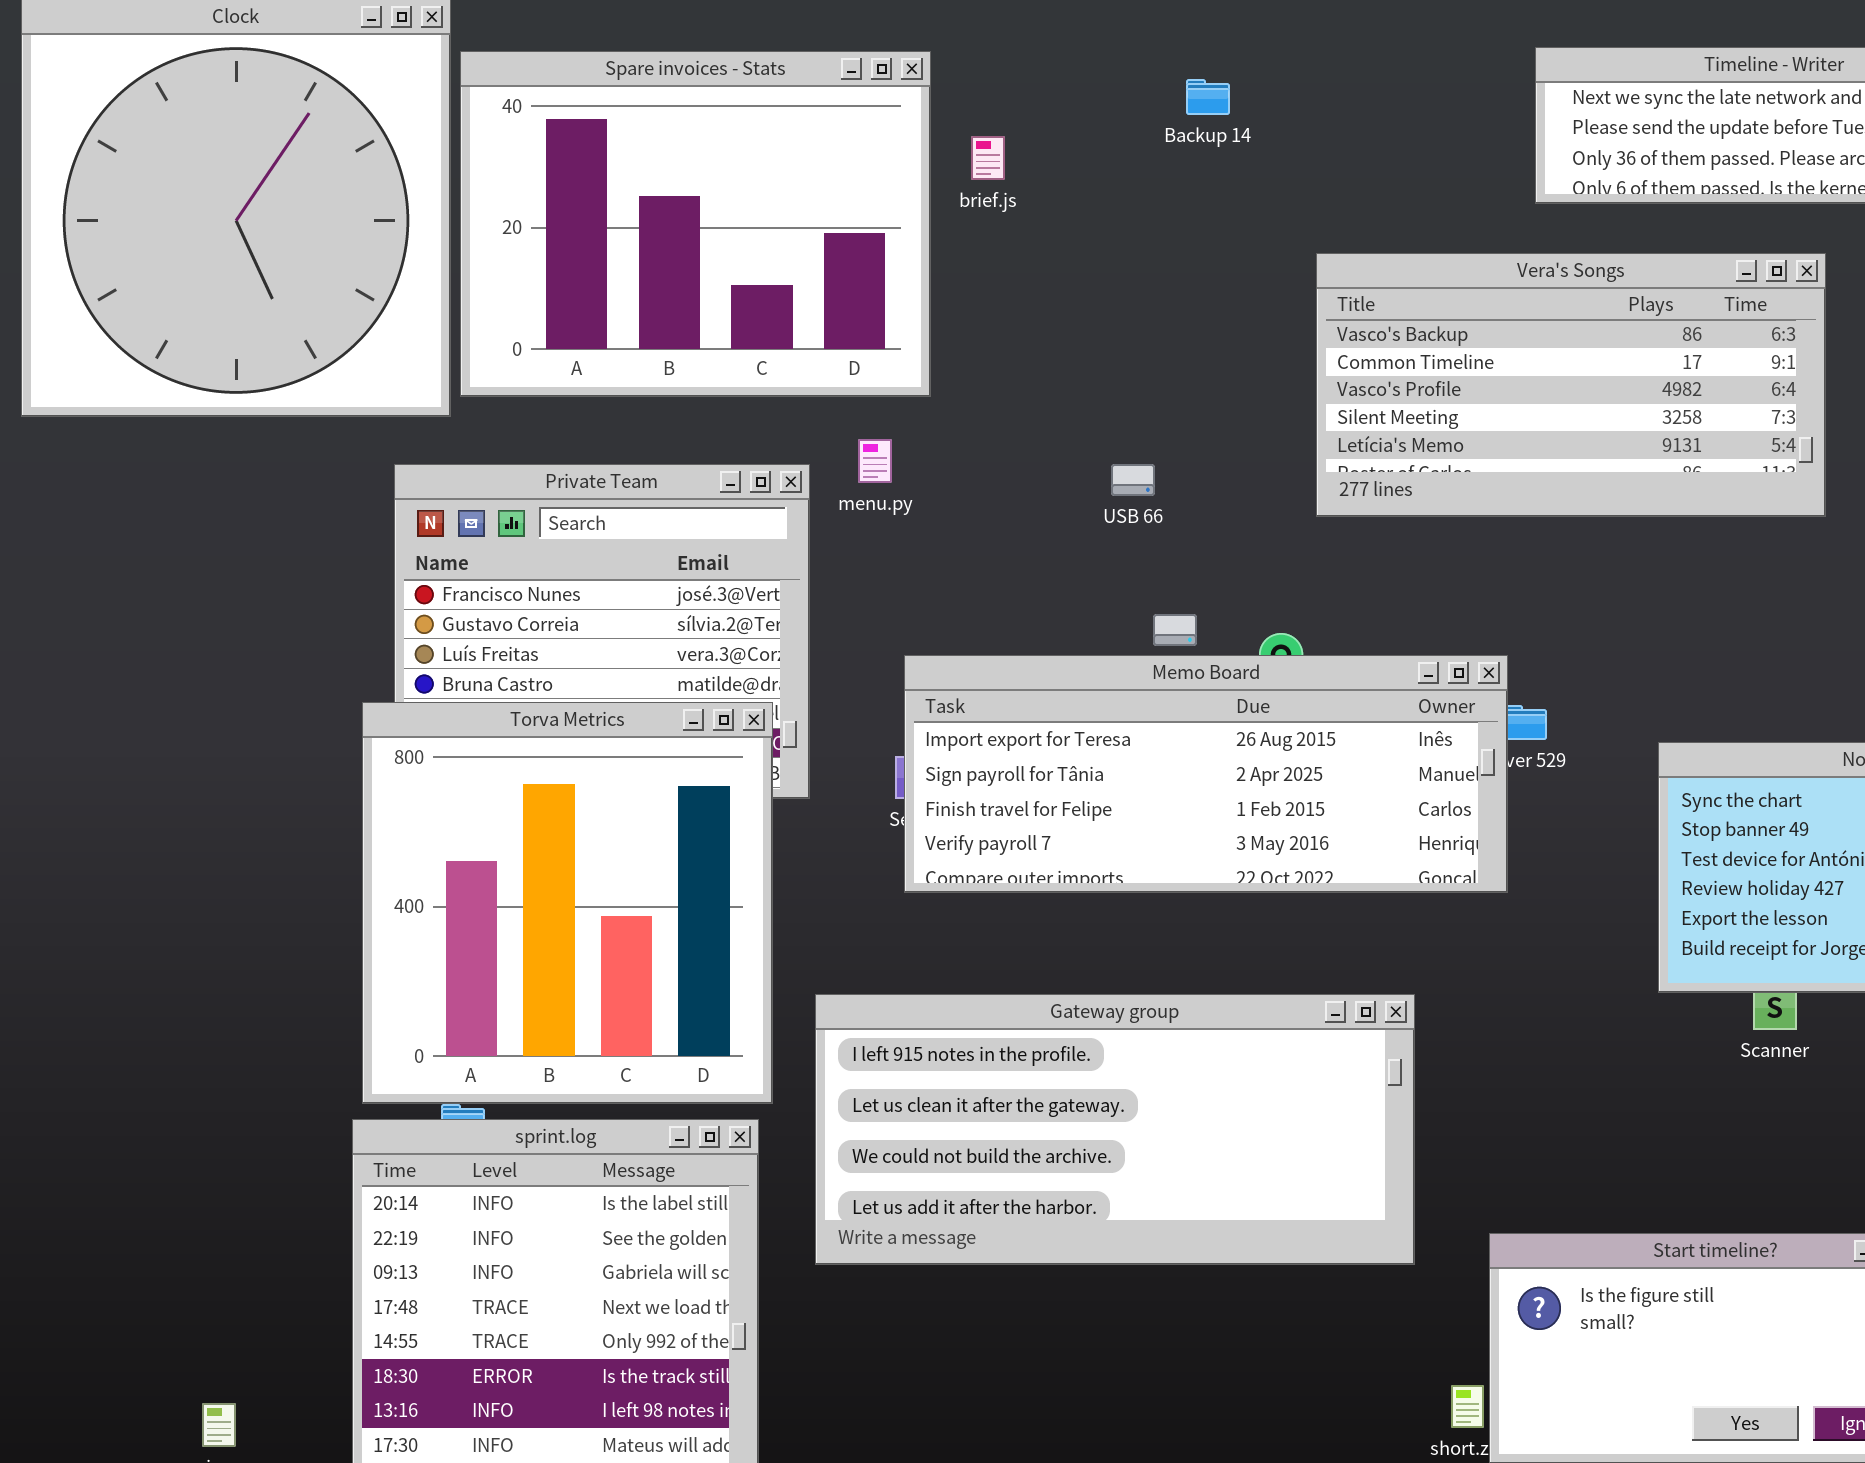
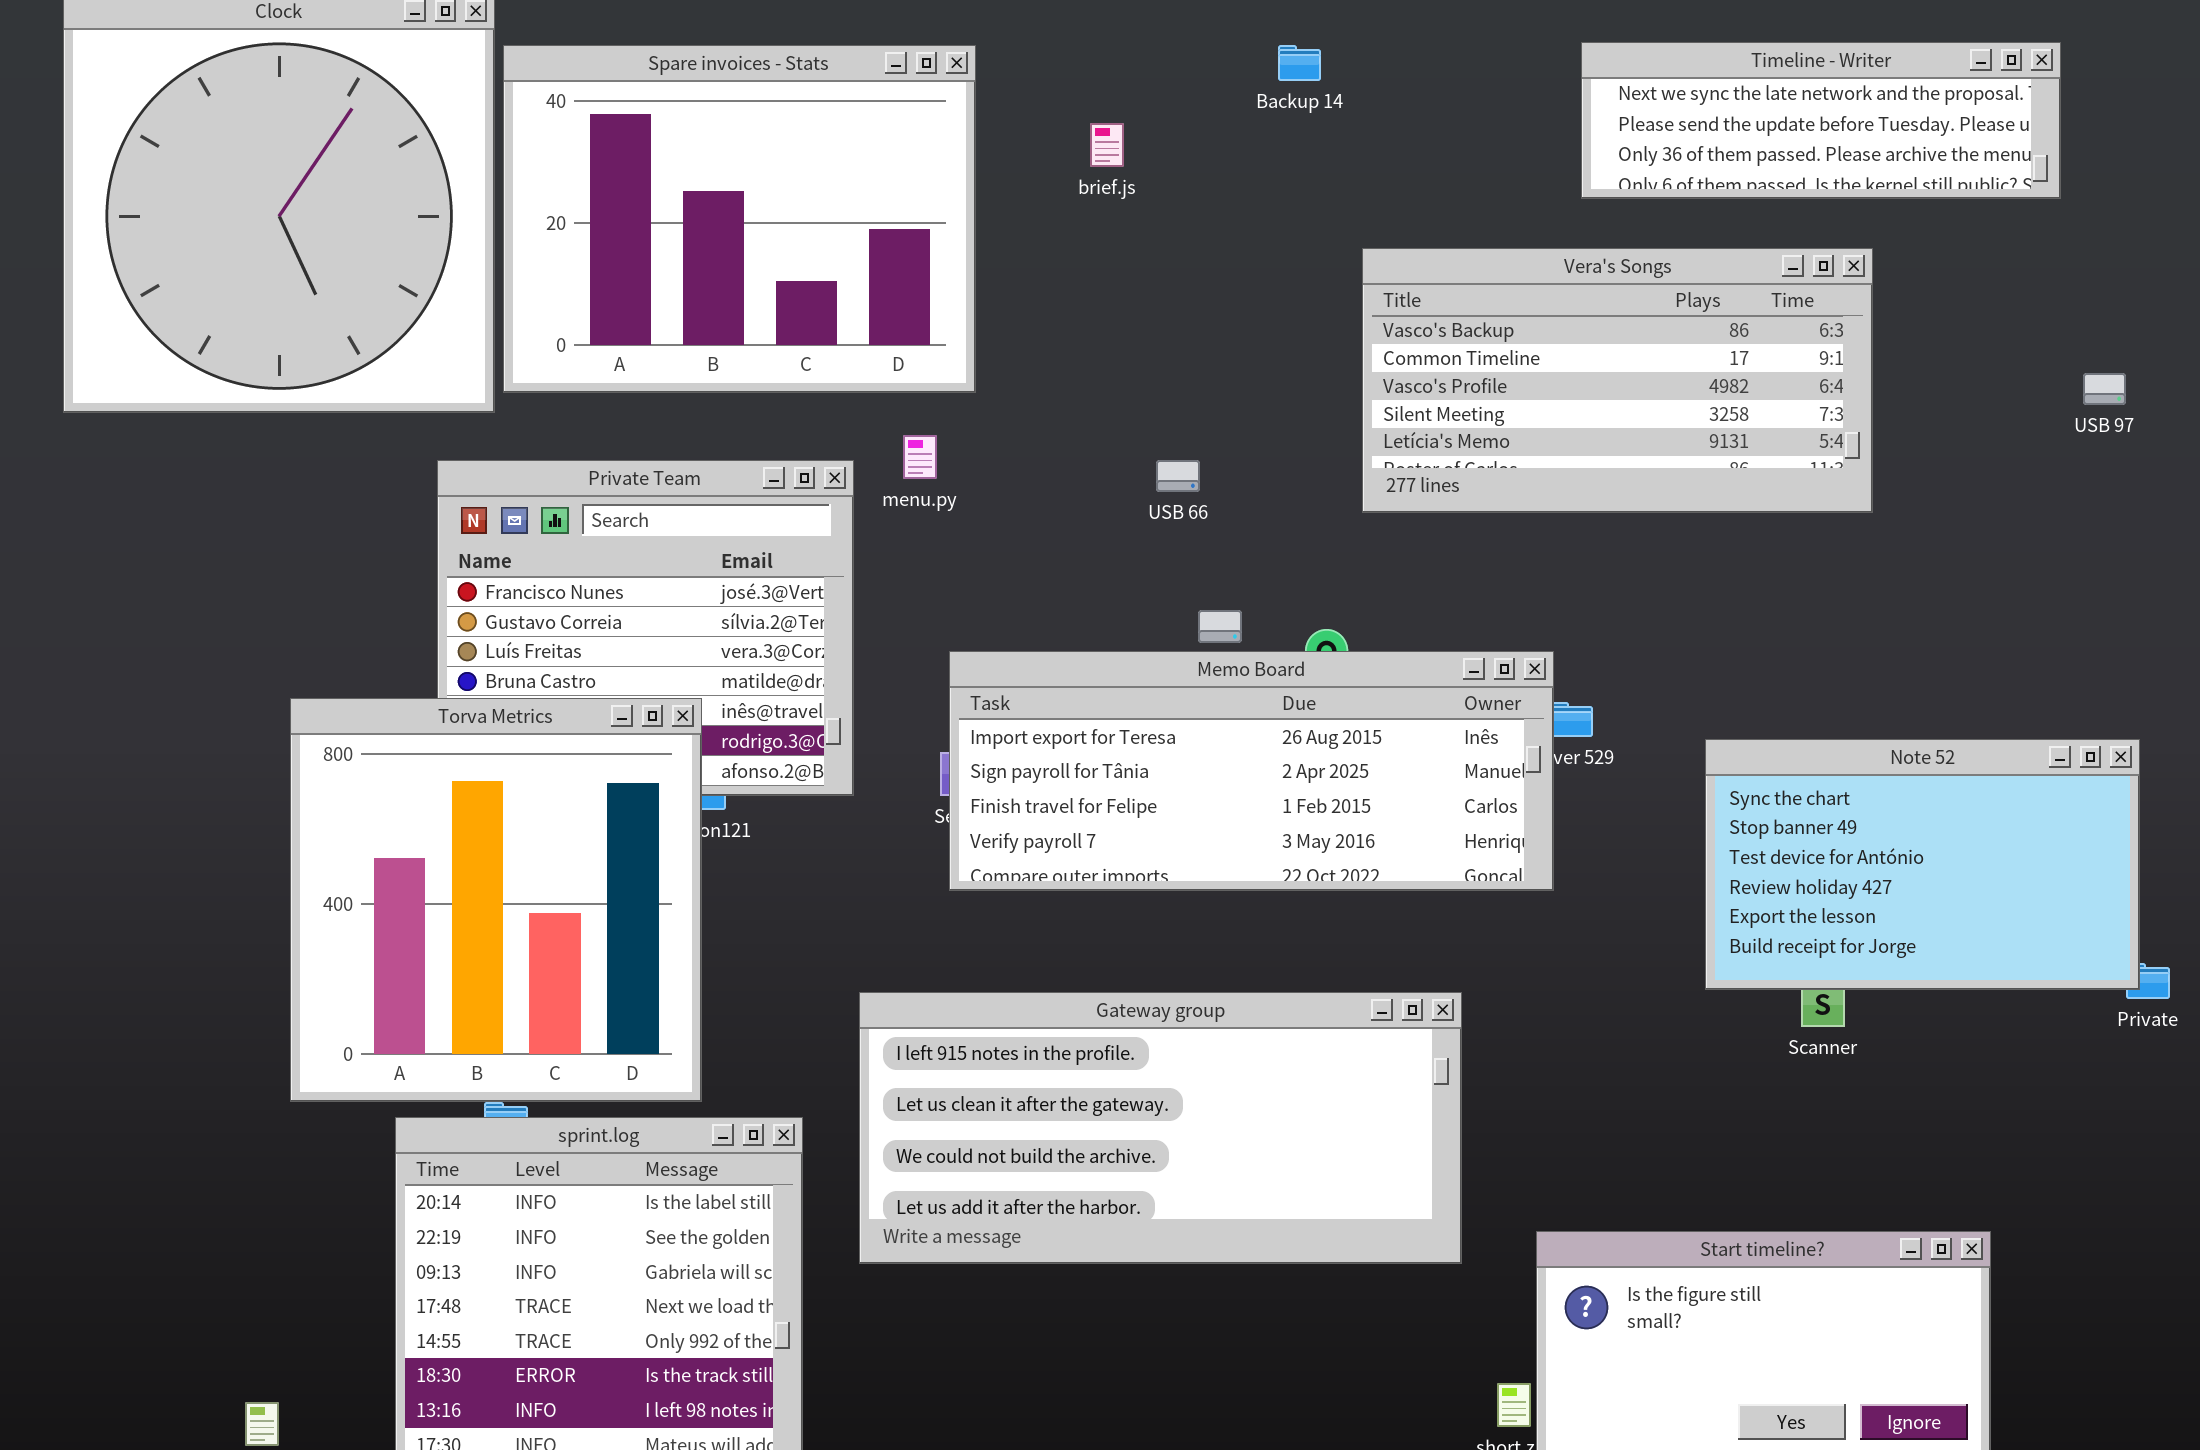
Backup 14: [1186,79,1230,115] -> [1278,45,1321,81], moved
brief.js: [971,136,1005,180] -> [1090,123,1124,167], moved
Torva Metrics: [362,702,773,1104] -> [290,698,702,1102], moved

